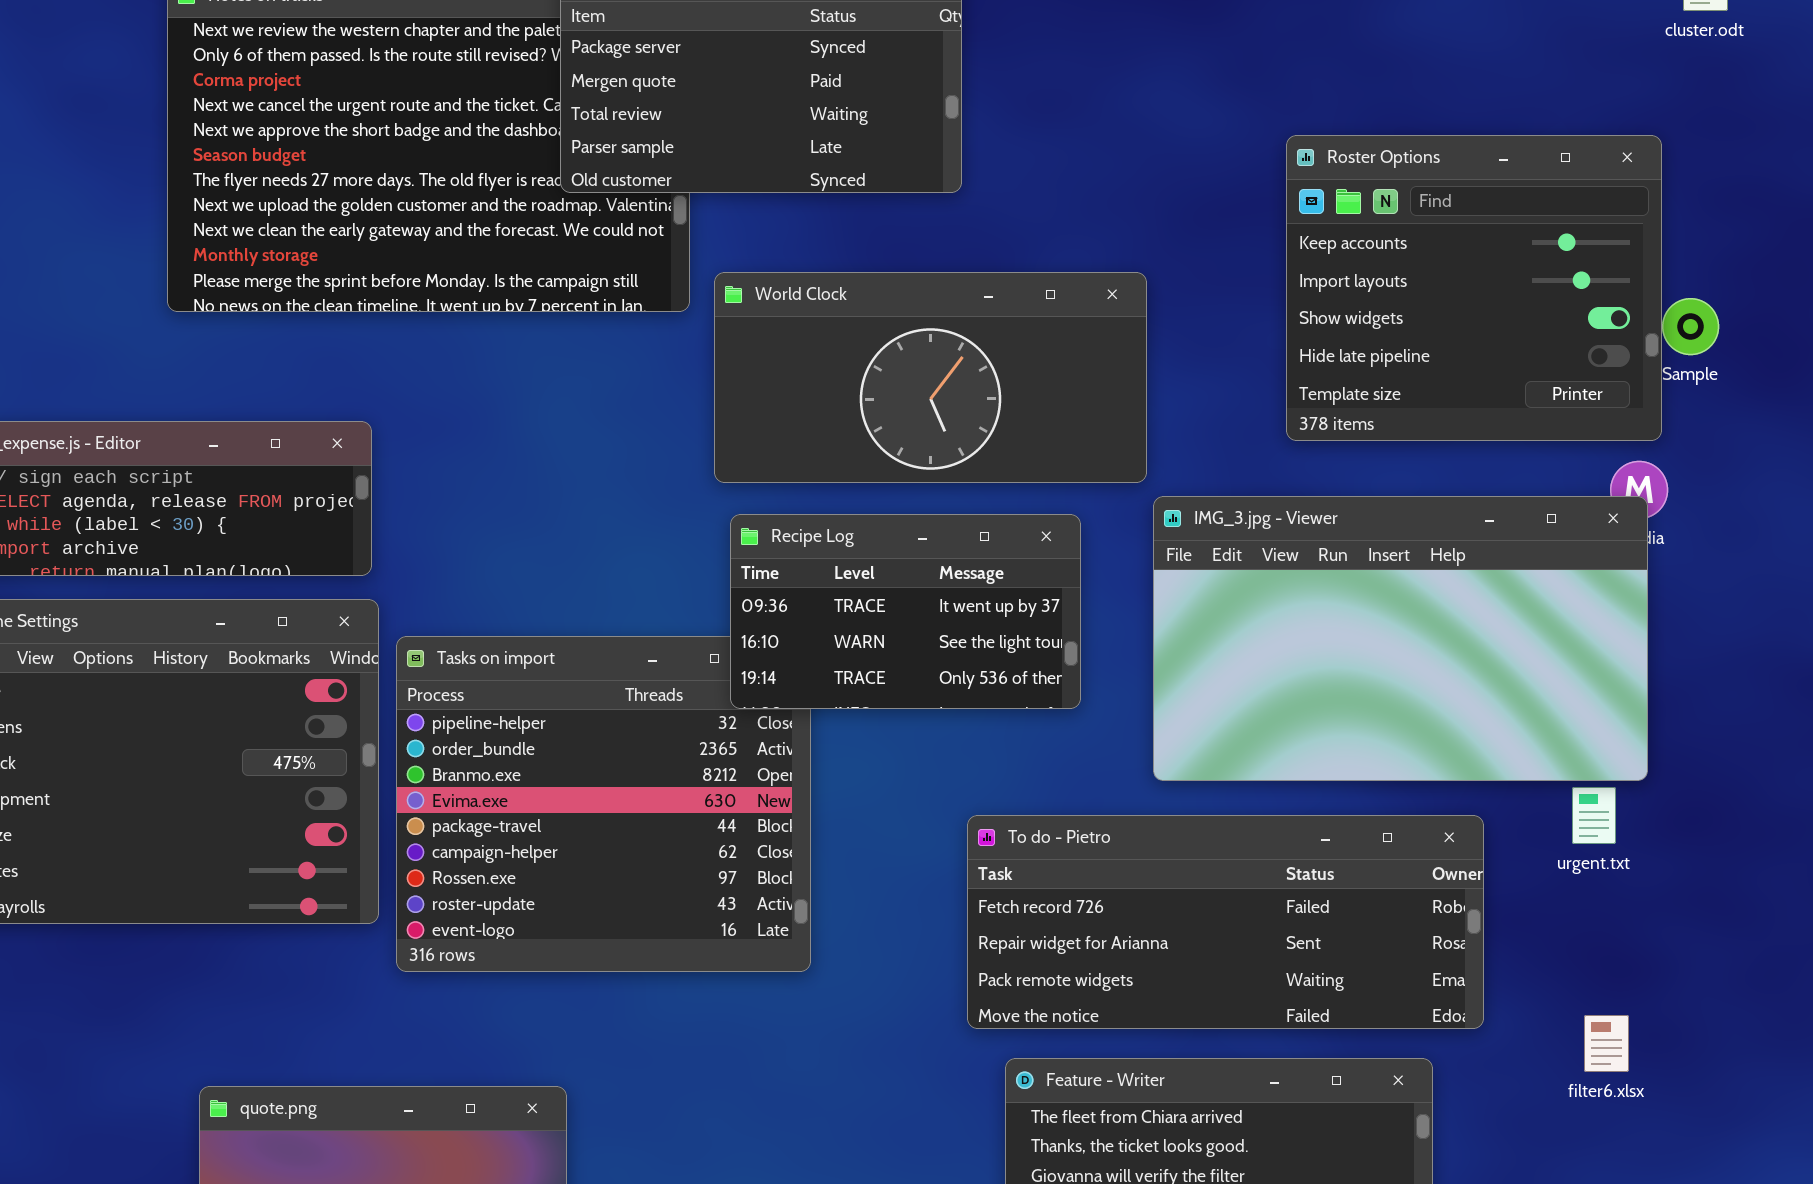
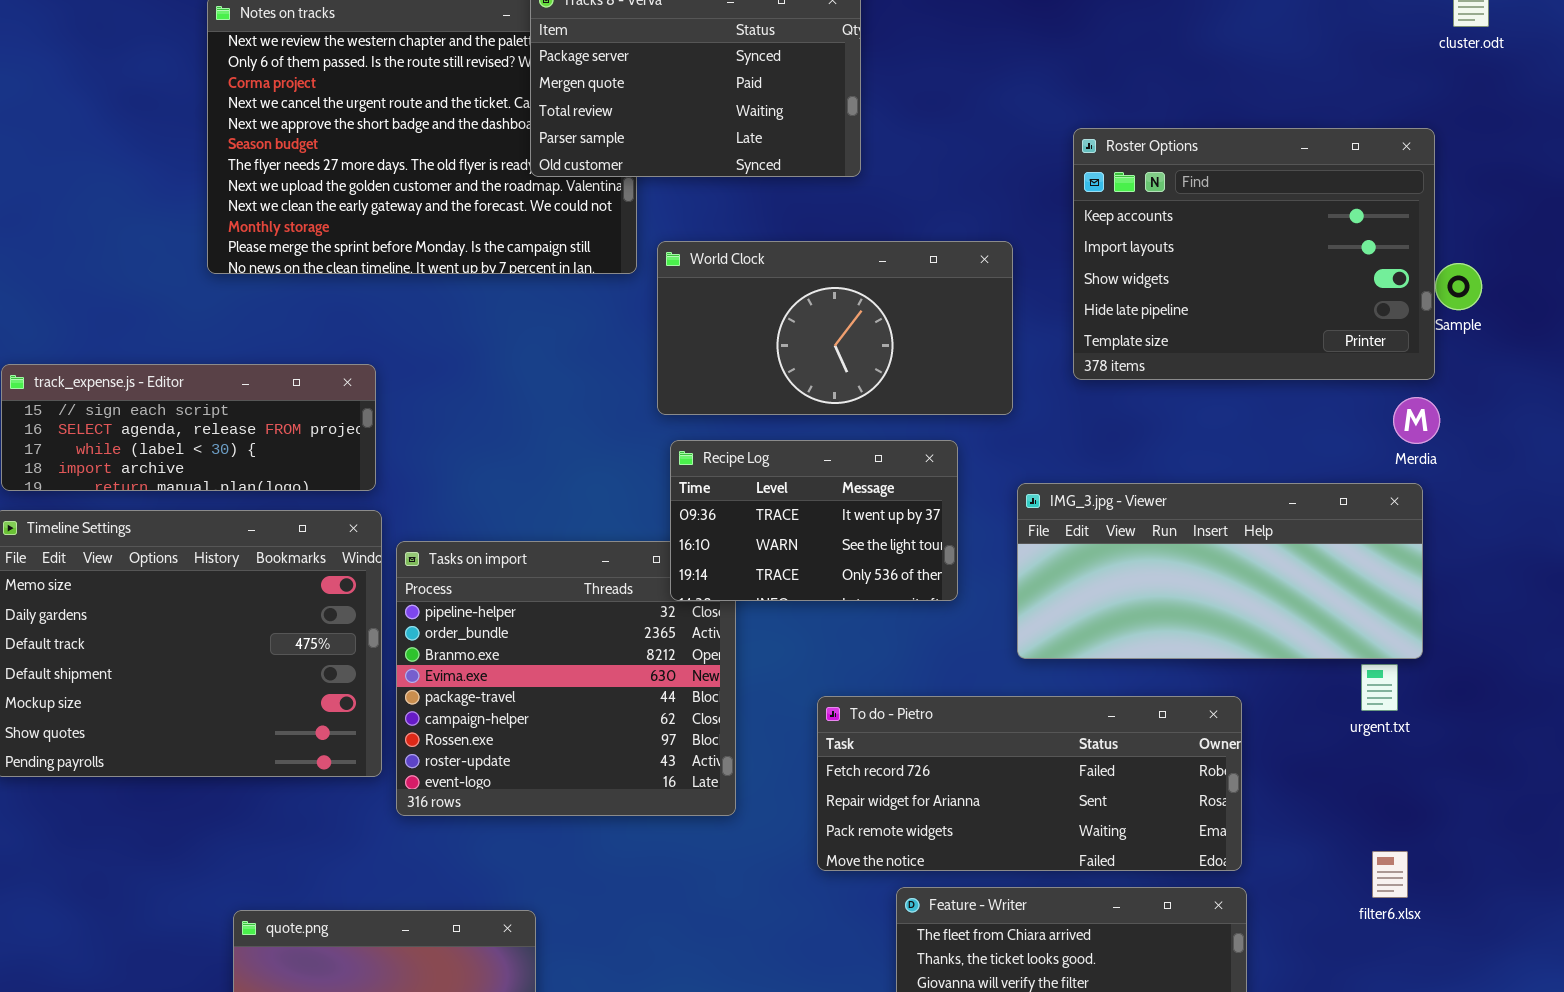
Roster Options: [1286,135,1662,441] -> [1073,128,1435,380], resized
IMG_3.jpg - Viewer: [1153,496,1648,781] -> [1017,483,1423,659], resized
To do - Pietro: [967,815,1484,1029] -> [817,696,1242,871], moved

